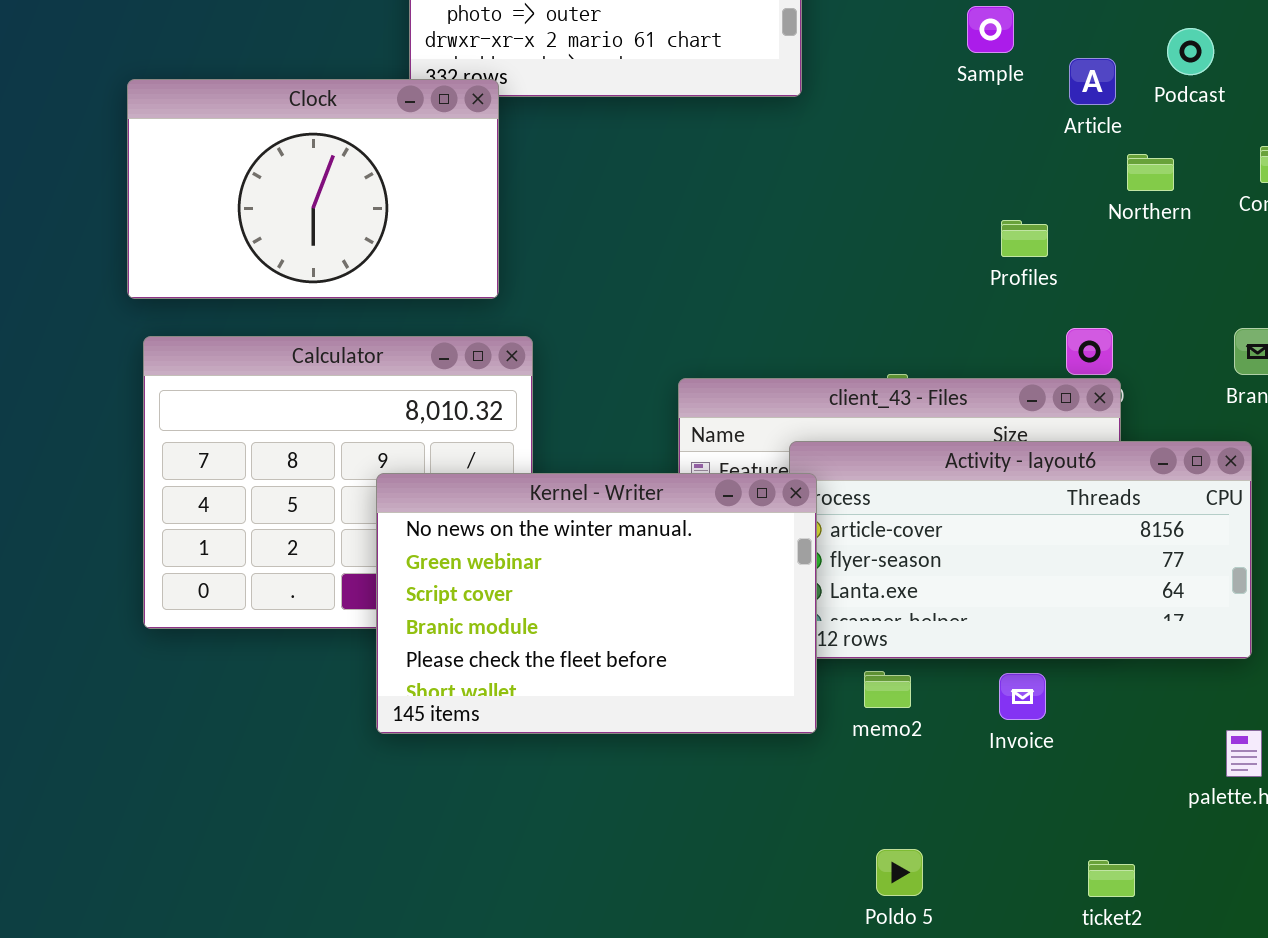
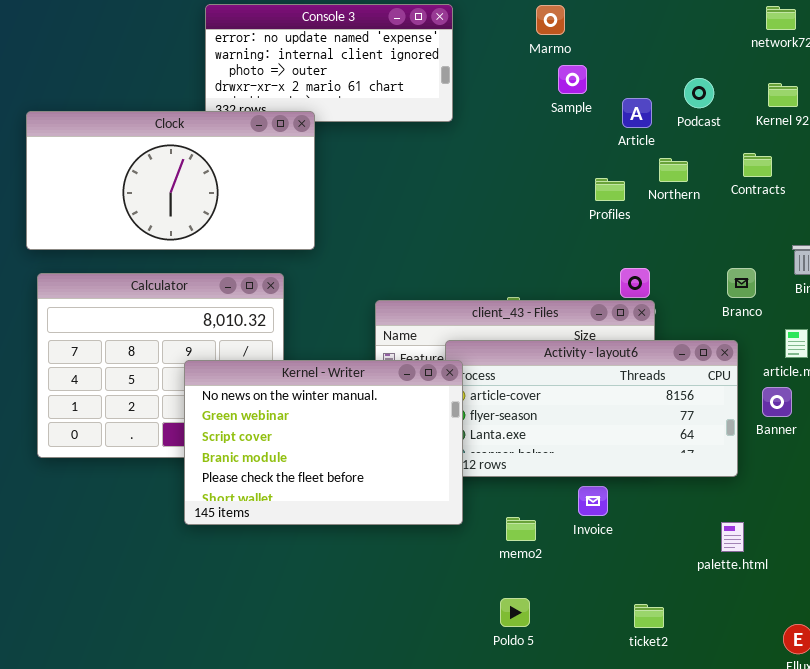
Clock: [127,79,499,299] -> [26,111,315,250], resized
Profiles: [1001,220,1048,257] -> [595,178,625,201], moved
memo2: [864,671,911,708] -> [506,517,536,541], moved

